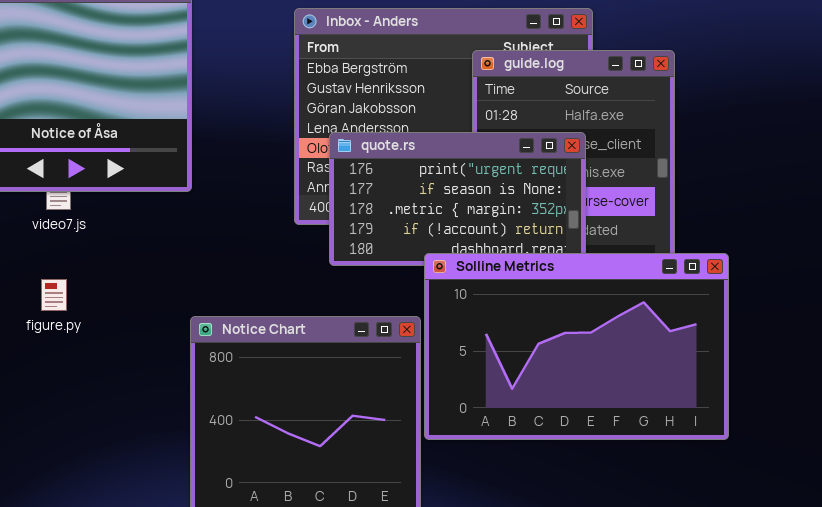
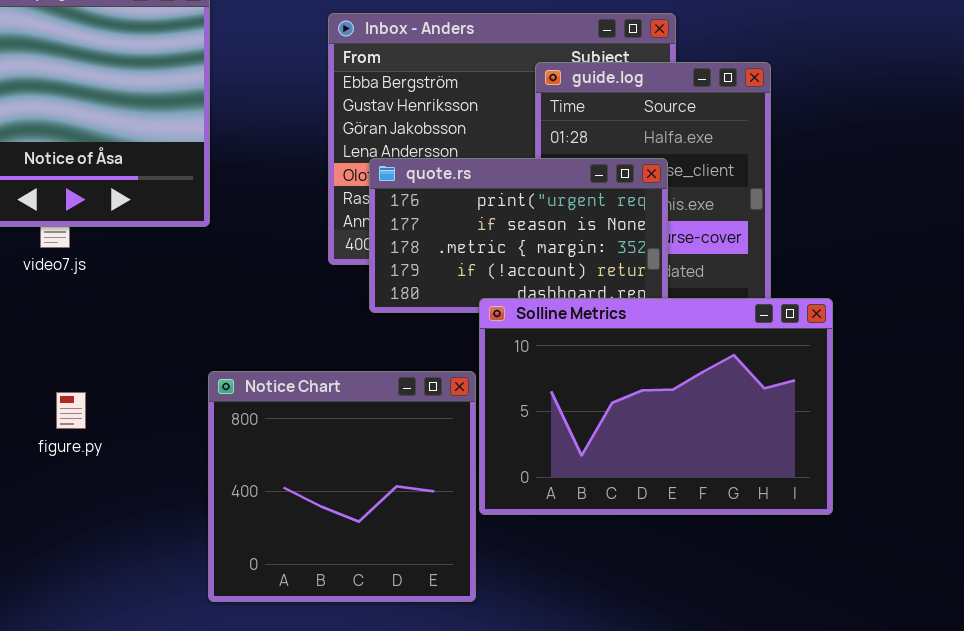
figure.py: [41,279,67,311] -> [56,392,86,429], moved

